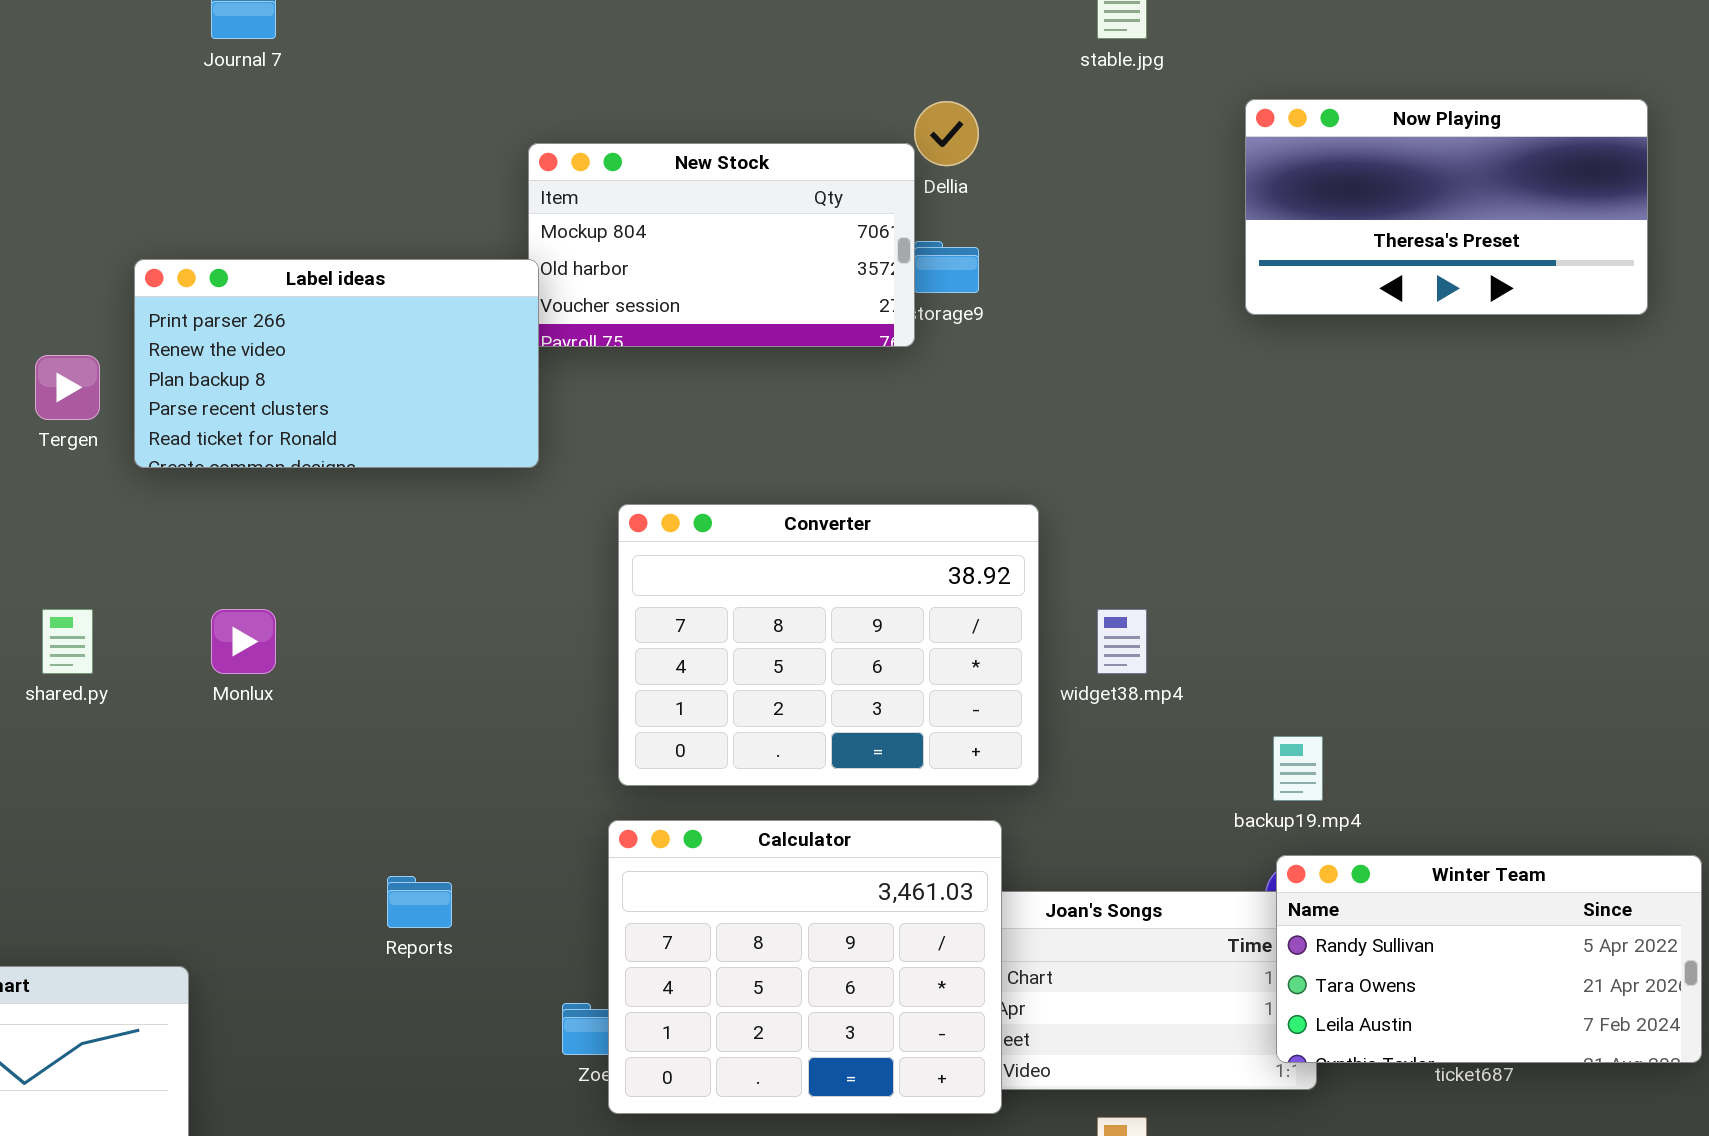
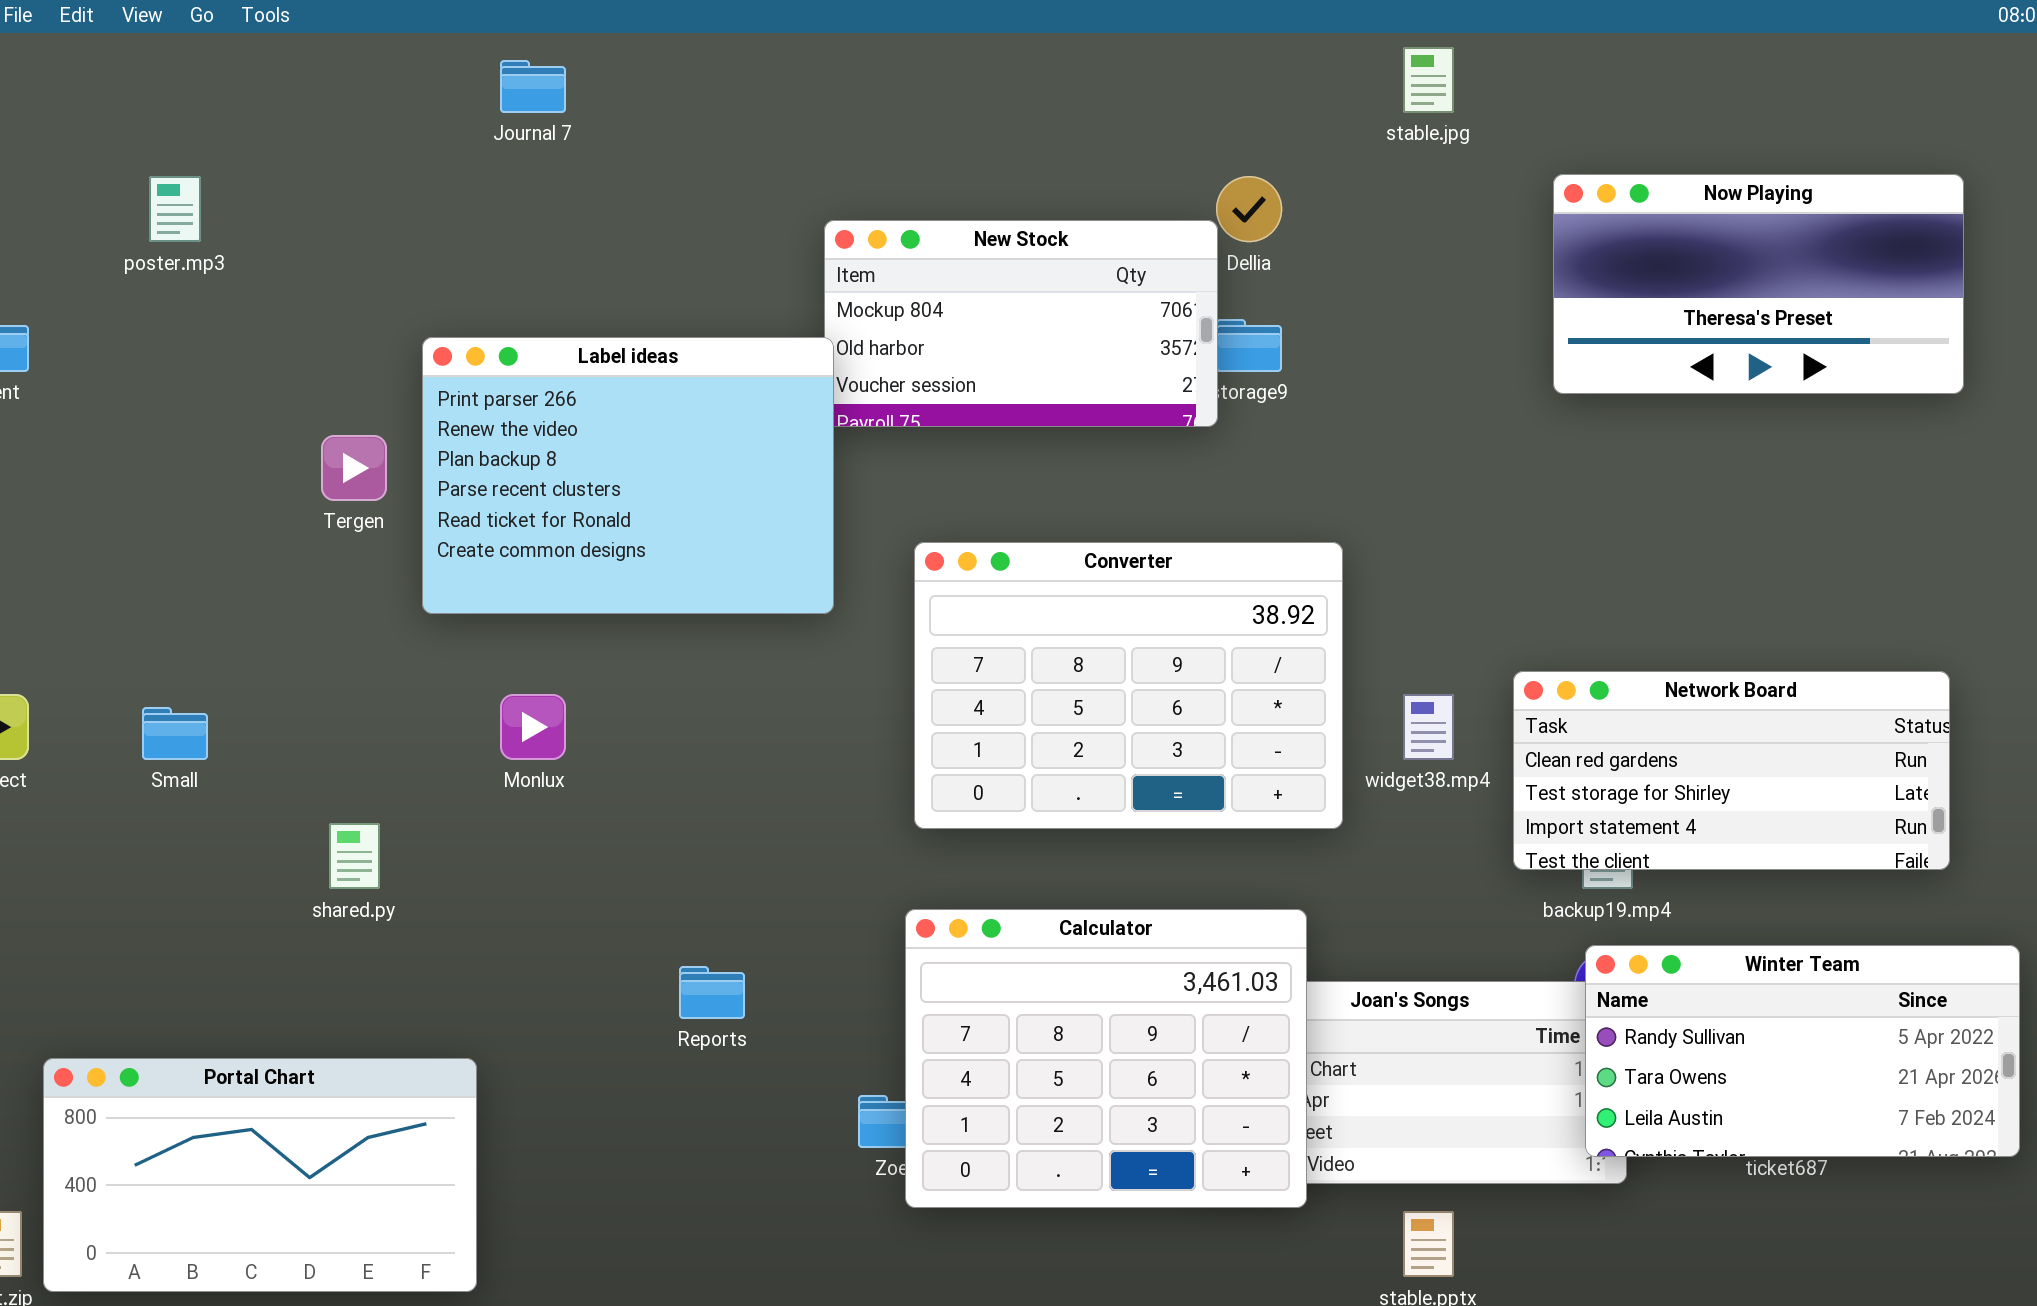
Label ideas: [134,259,539,468] -> [422,337,834,614], resized
Converter: [618,504,1039,786] -> [914,542,1343,829], moved
Network Board: none -> [1513,671,1950,870], opened
shared.py: [42,609,93,674] -> [329,823,380,889], moved

